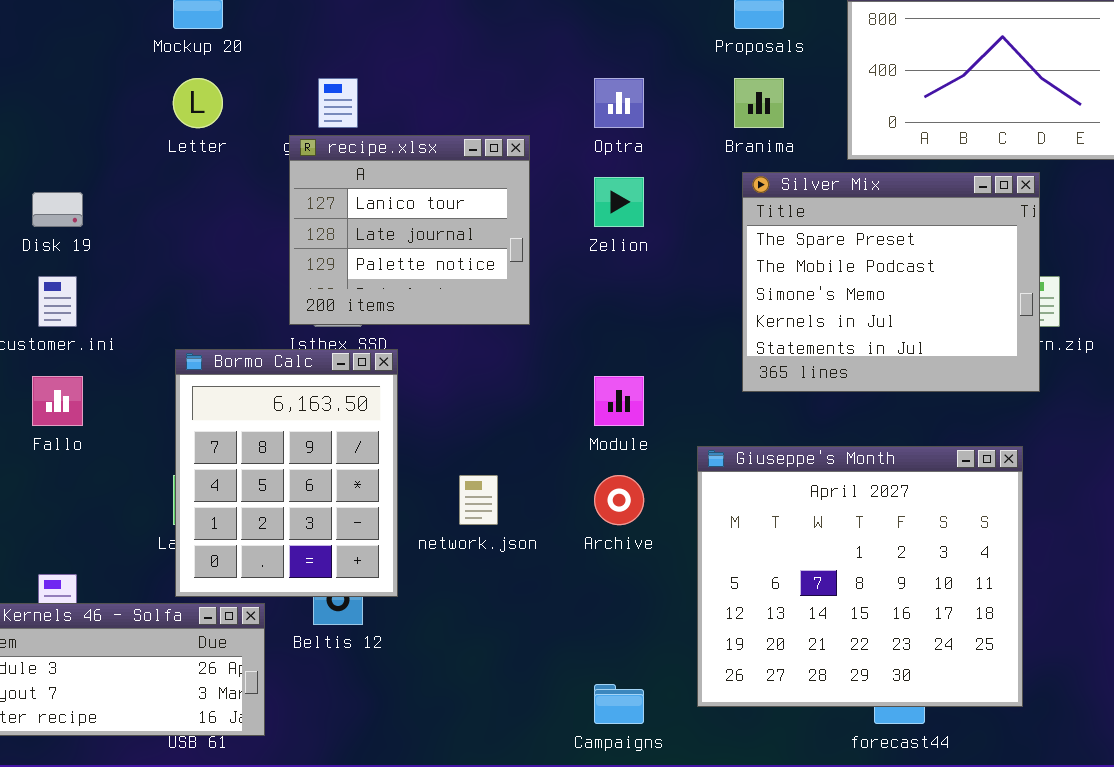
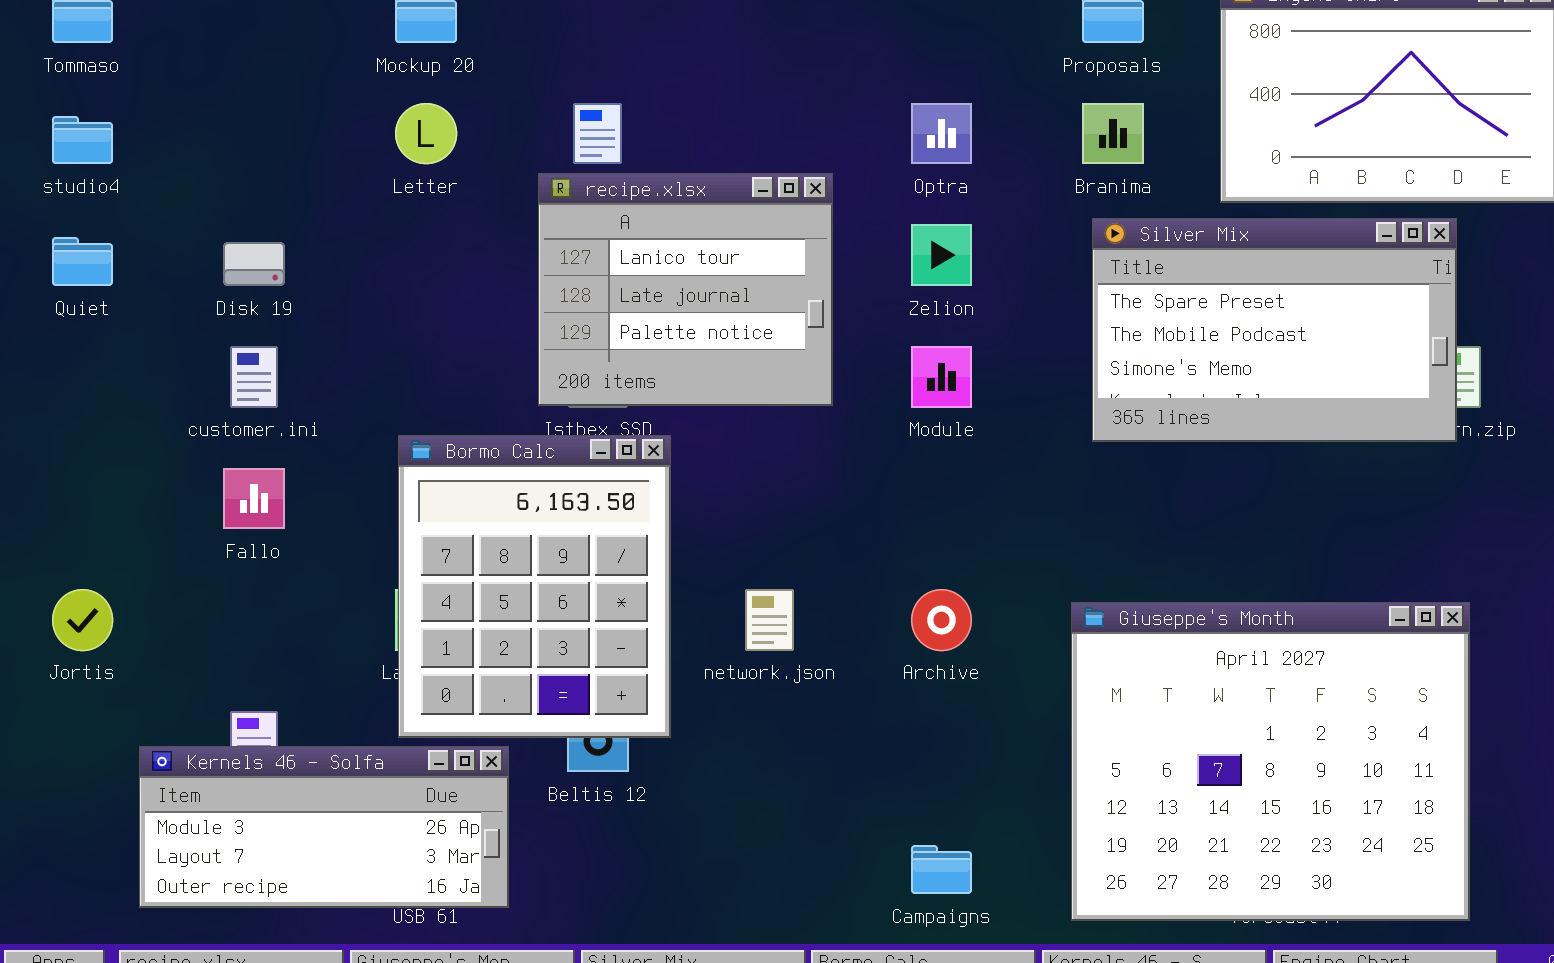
Silver Mix: [742,172,1040,392] -> [1092,218,1457,442], resized
Module: [594,376,644,426] -> [911,346,972,408], moved
Giuseppe's Month: [697,446,1023,707] -> [1071,602,1470,921], moved

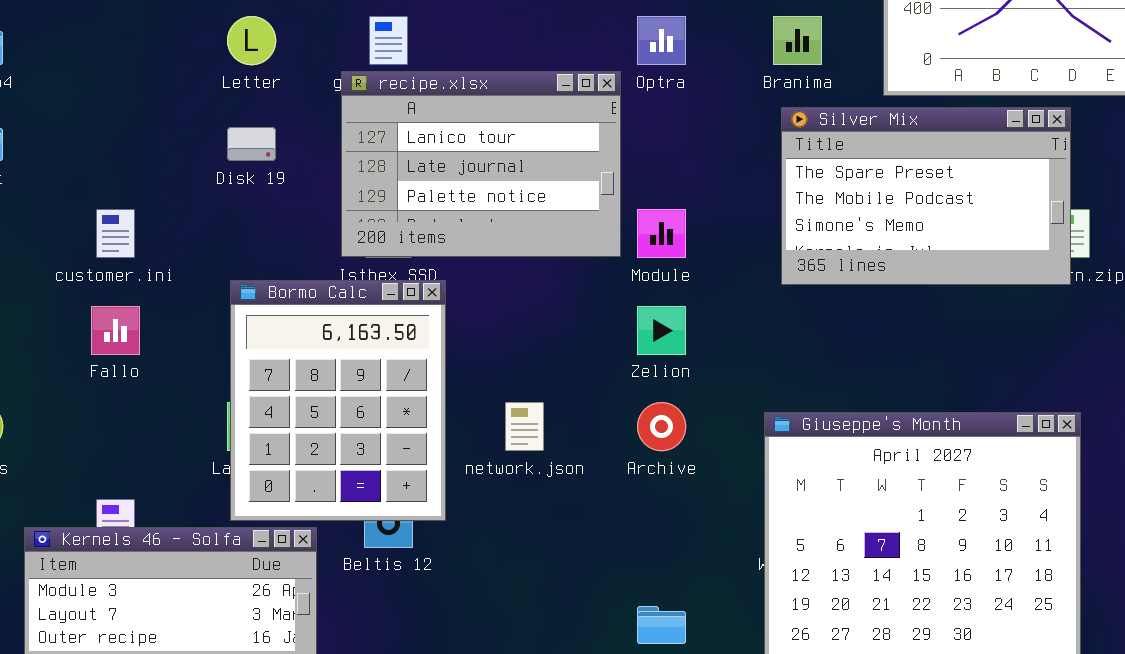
recipe.xlsx: [538,173,833,406] -> [341,71,621,257], resized
Zelion: [911,224,972,286] -> [637,306,686,355], moved
Disk 19: [223,242,285,286] -> [227,127,276,161], moved

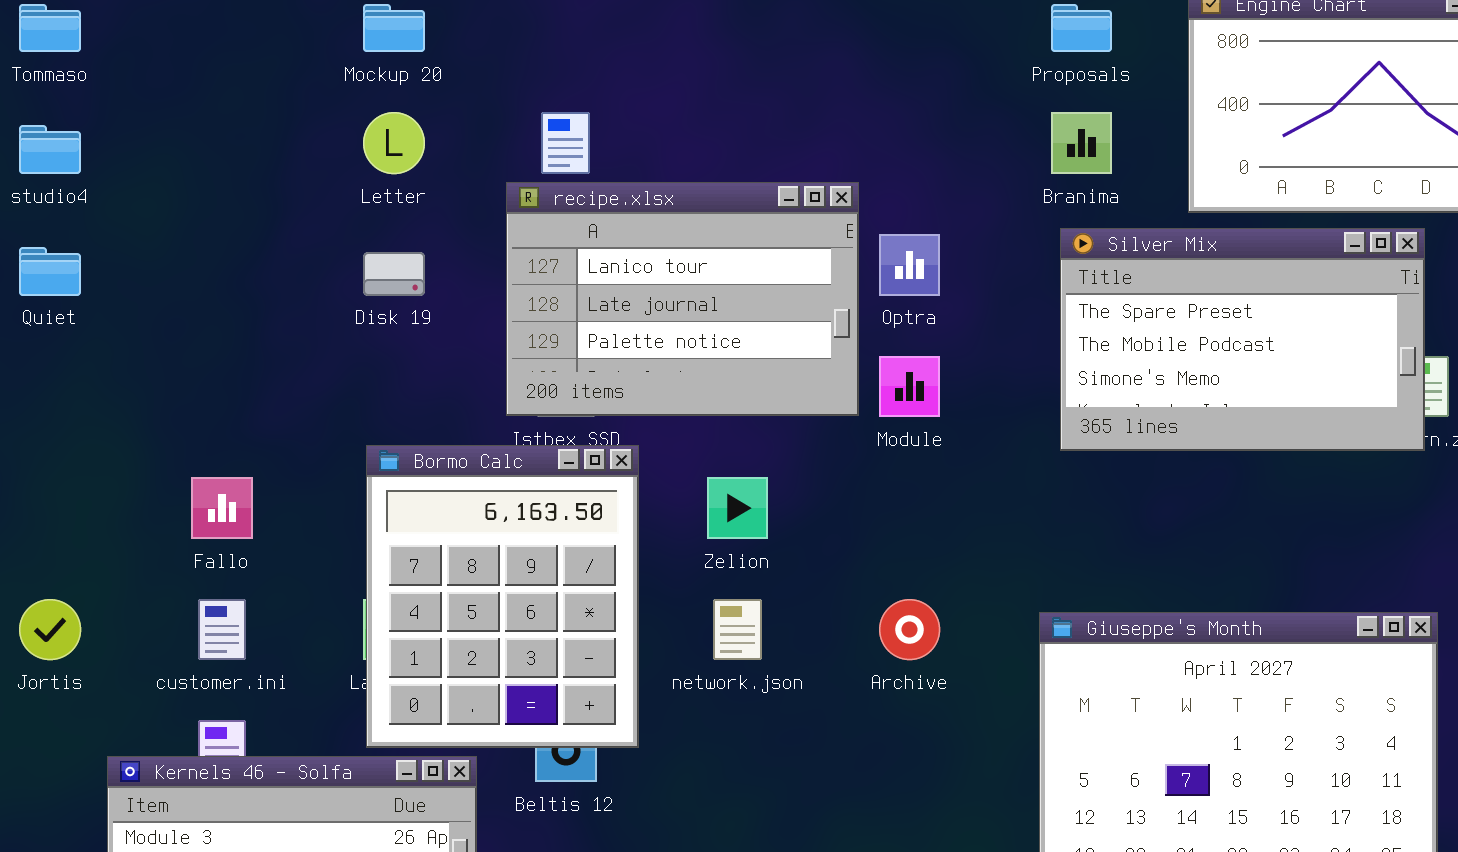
Optra: [637,16,686,65] -> [879,234,940,296], moved
customer.ini: [96,209,135,258] -> [198,599,246,660], moved
Zelion: [637,306,686,355] -> [707,477,768,539], moved

